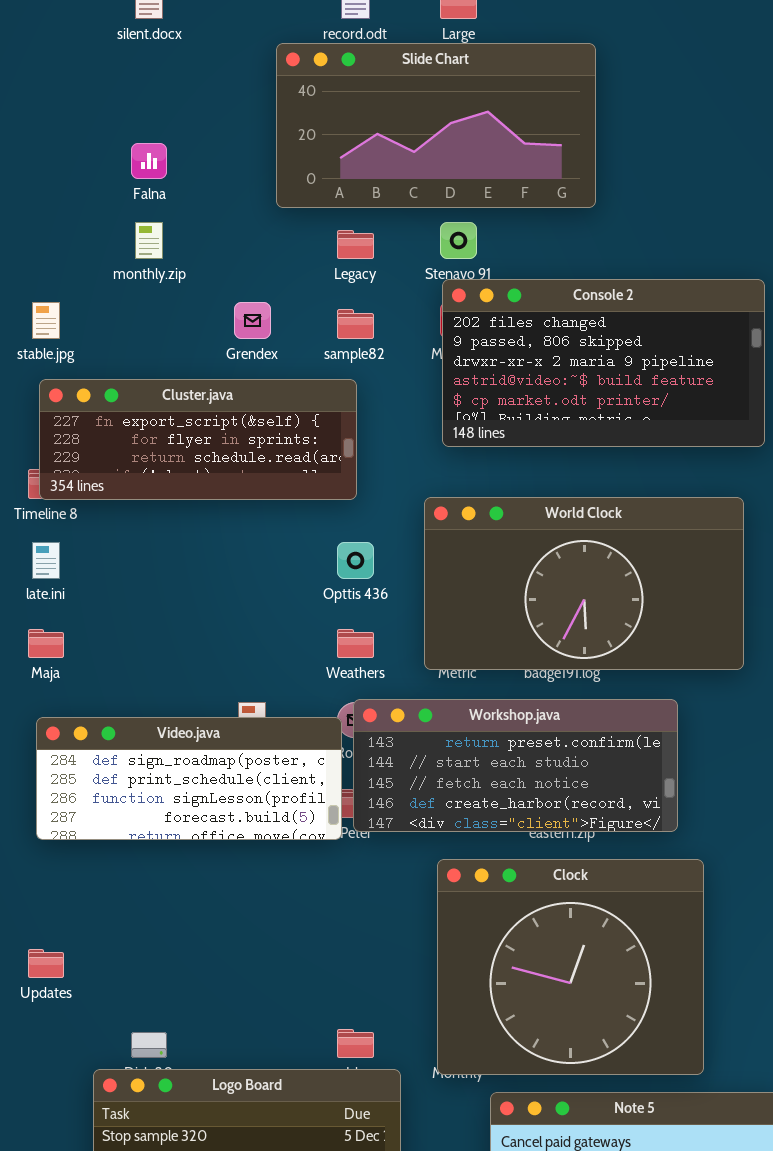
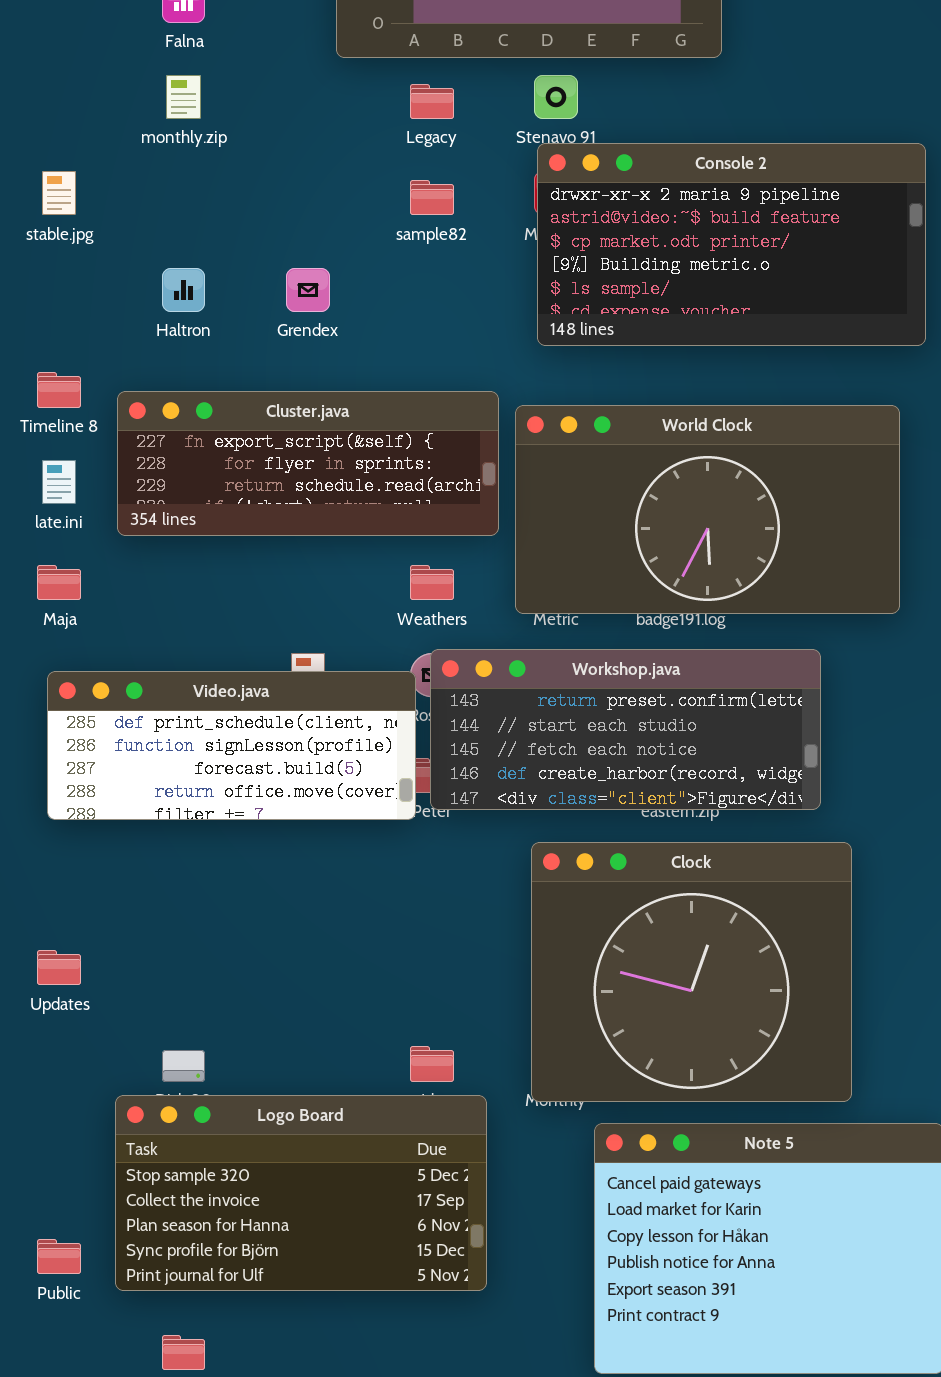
Console 2: [442,279,765,447] -> [537,143,926,346], scrolled down 2 rows
Grendex: [234,302,271,339] -> [286,268,330,312], moved
Cluster.java: [39,379,357,500] -> [117,391,499,536], moved
Video.java: [36,717,342,840] -> [47,671,416,820], scrolled down 1 row

